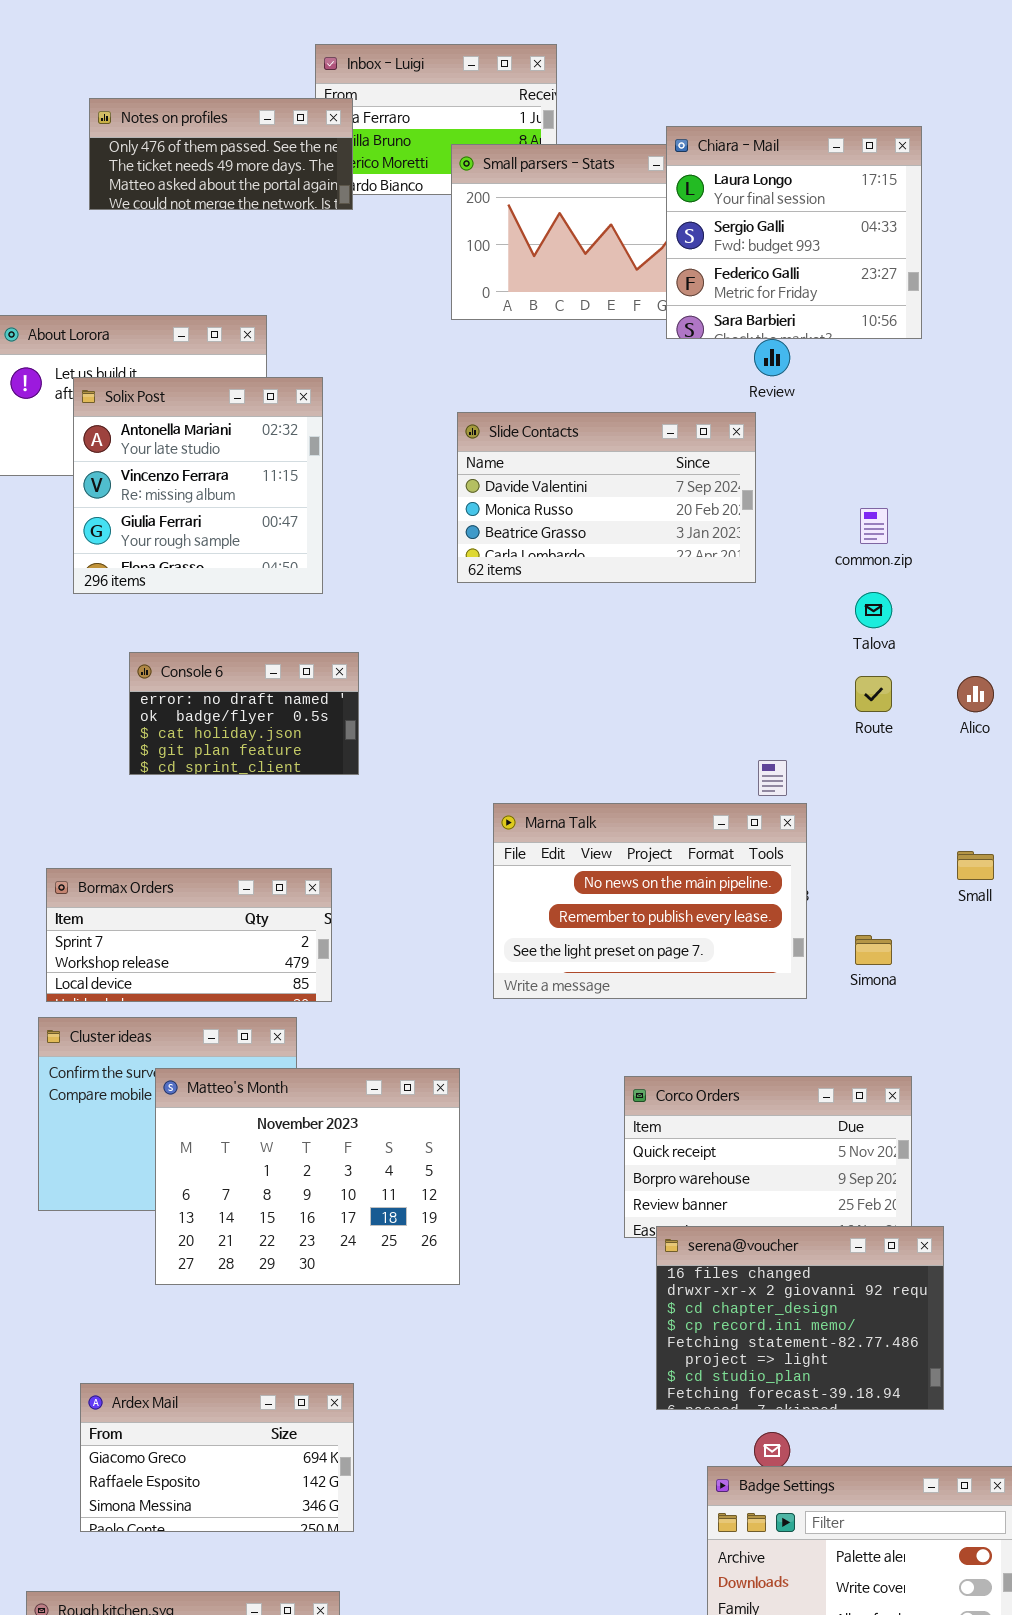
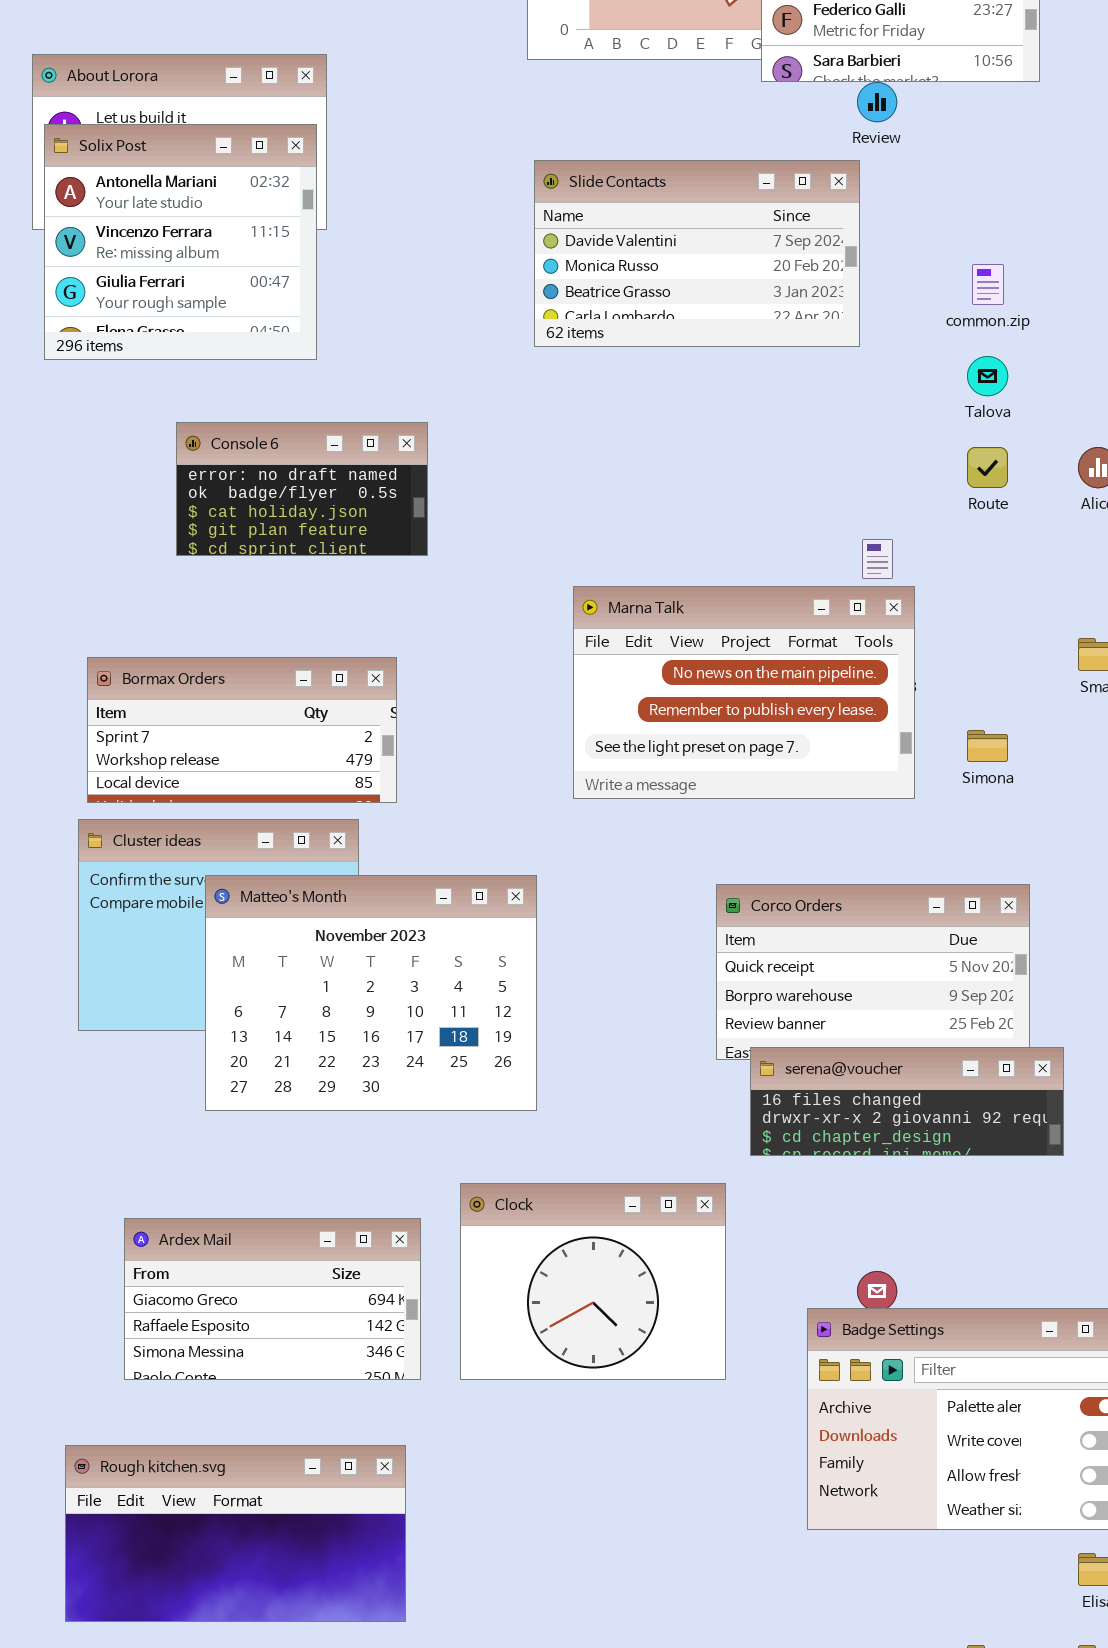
Solix Post: [73,377,323,594] -> [44,124,317,360], moved
serena@voucher: [656,1226,944,1410] -> [750,1047,1064,1156], resized
Clock: none -> [460,1183,726,1380], opened

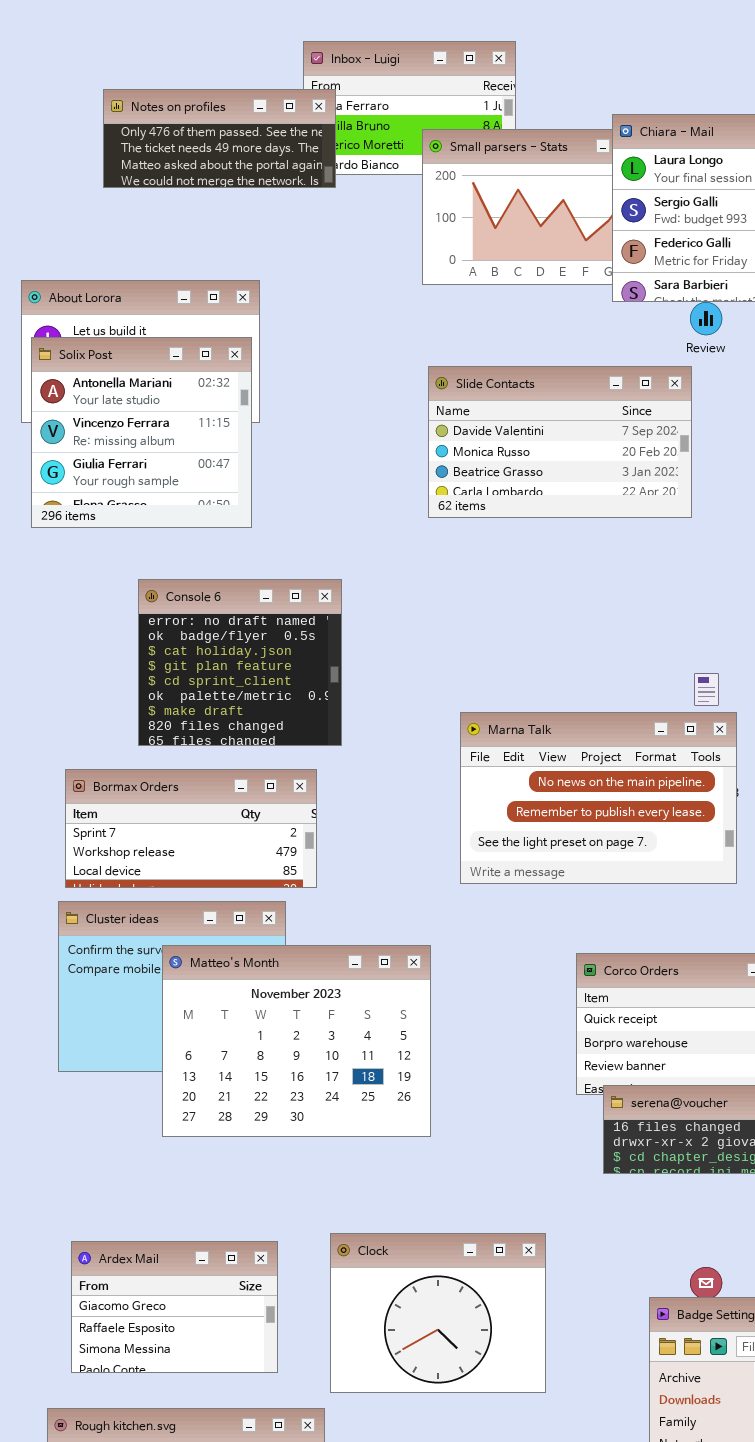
Console 6: [176,422,428,556] -> [138,579,342,746], resized
Clock: [460,1183,726,1380] -> [330,1233,546,1393], moved
Ardex Mail: [124,1218,421,1380] -> [71,1241,278,1373], moved, resized

